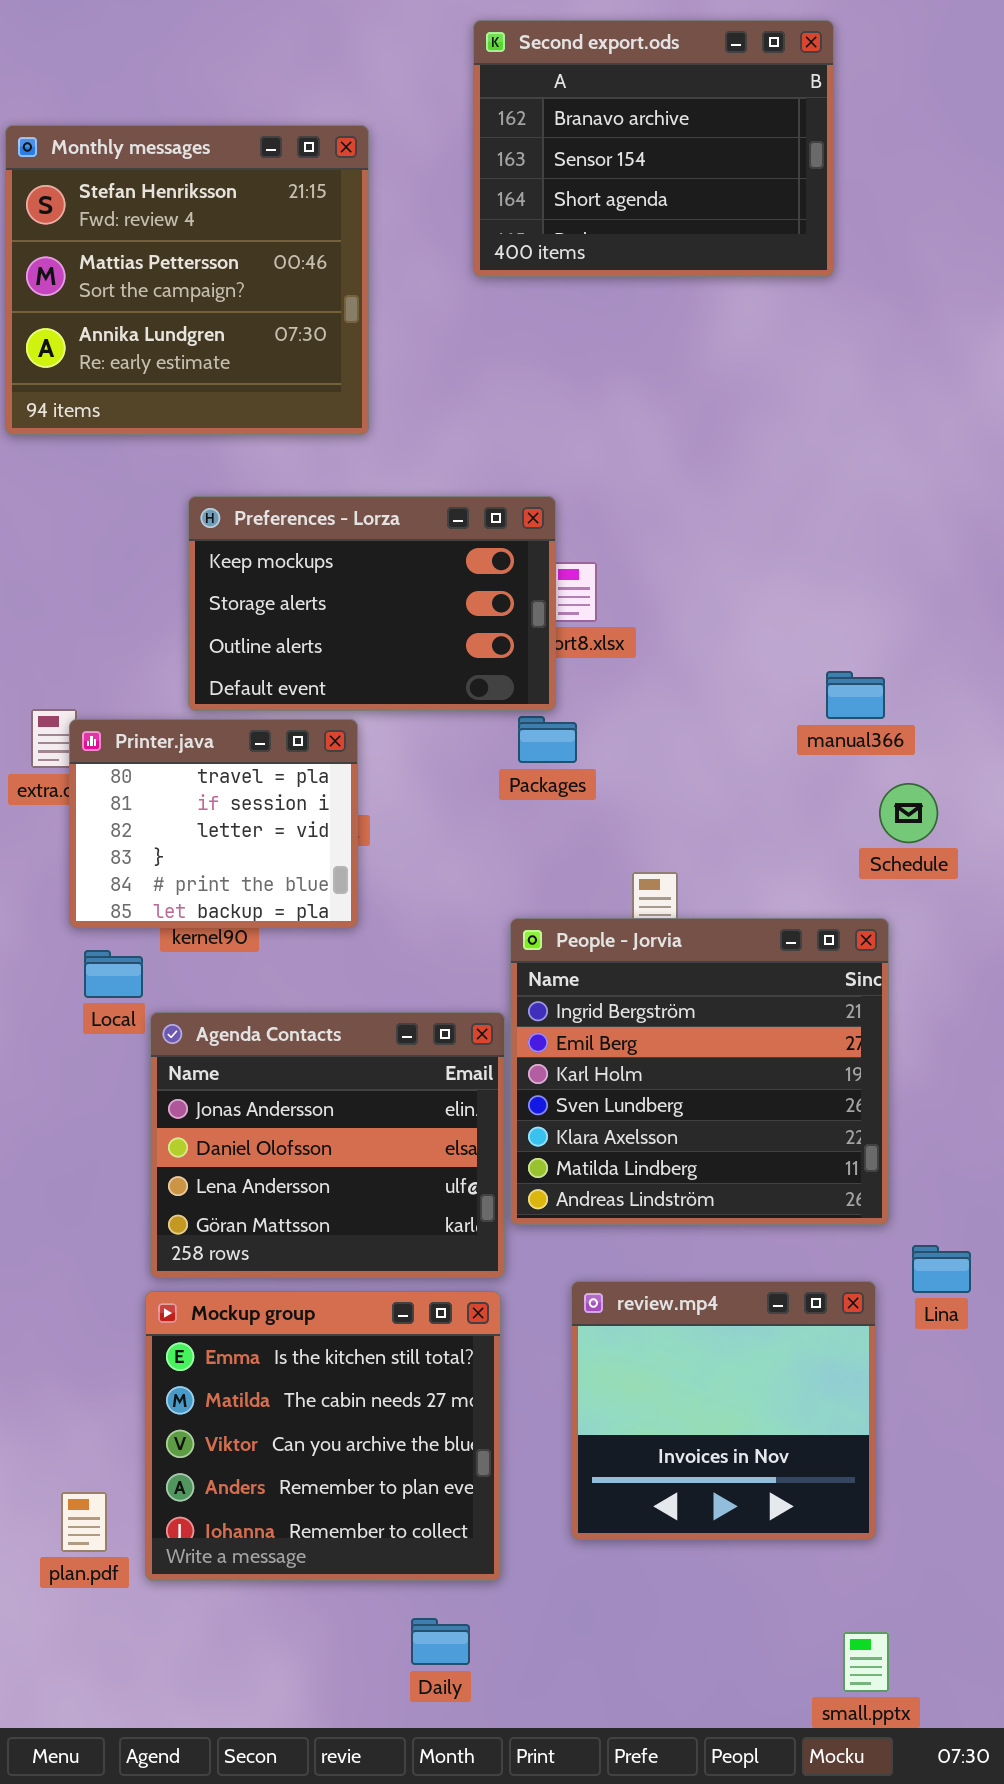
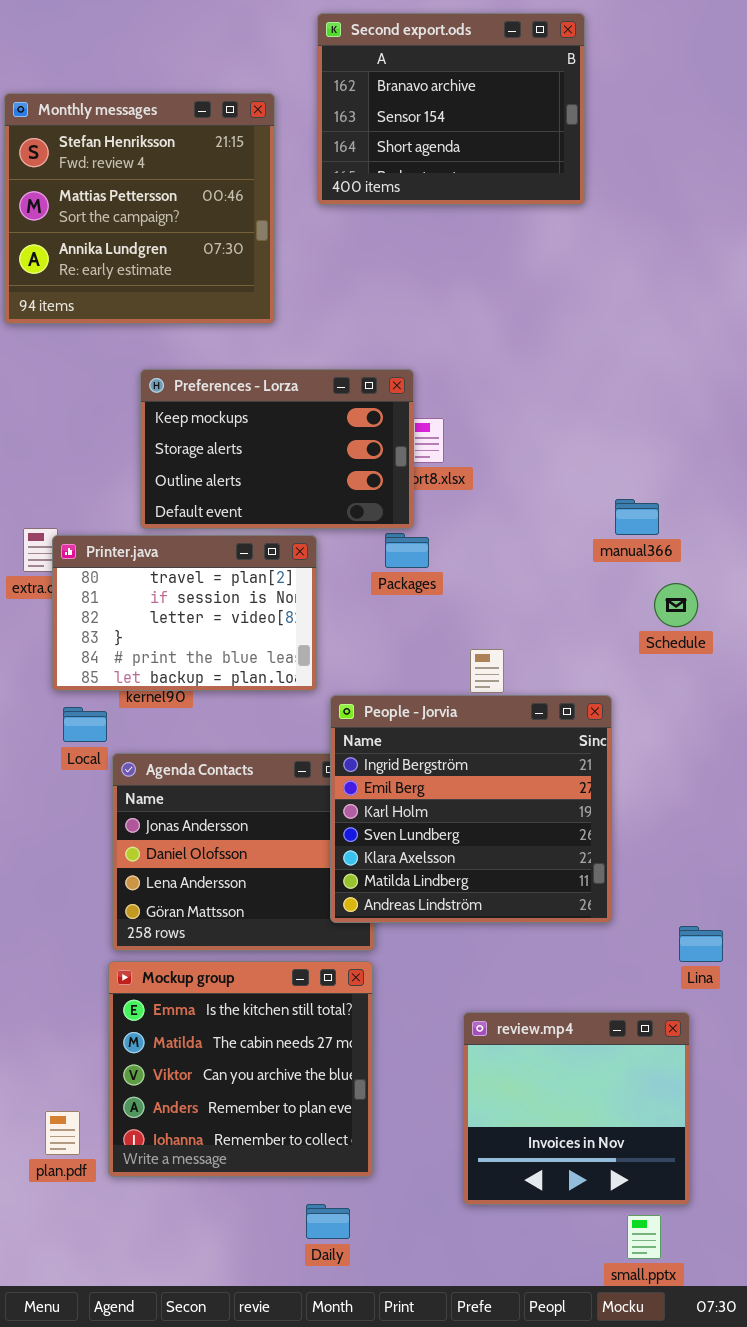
Second export.ods: [473,20,834,277] -> [317,13,585,205], moved
Printer.java: [69,719,358,928] -> [52,535,317,691], resized
People - Jorvia: [510,918,889,1225] -> [330,695,612,923], moved
review.mp4: [571,1281,876,1540] -> [463,1012,690,1205], moved

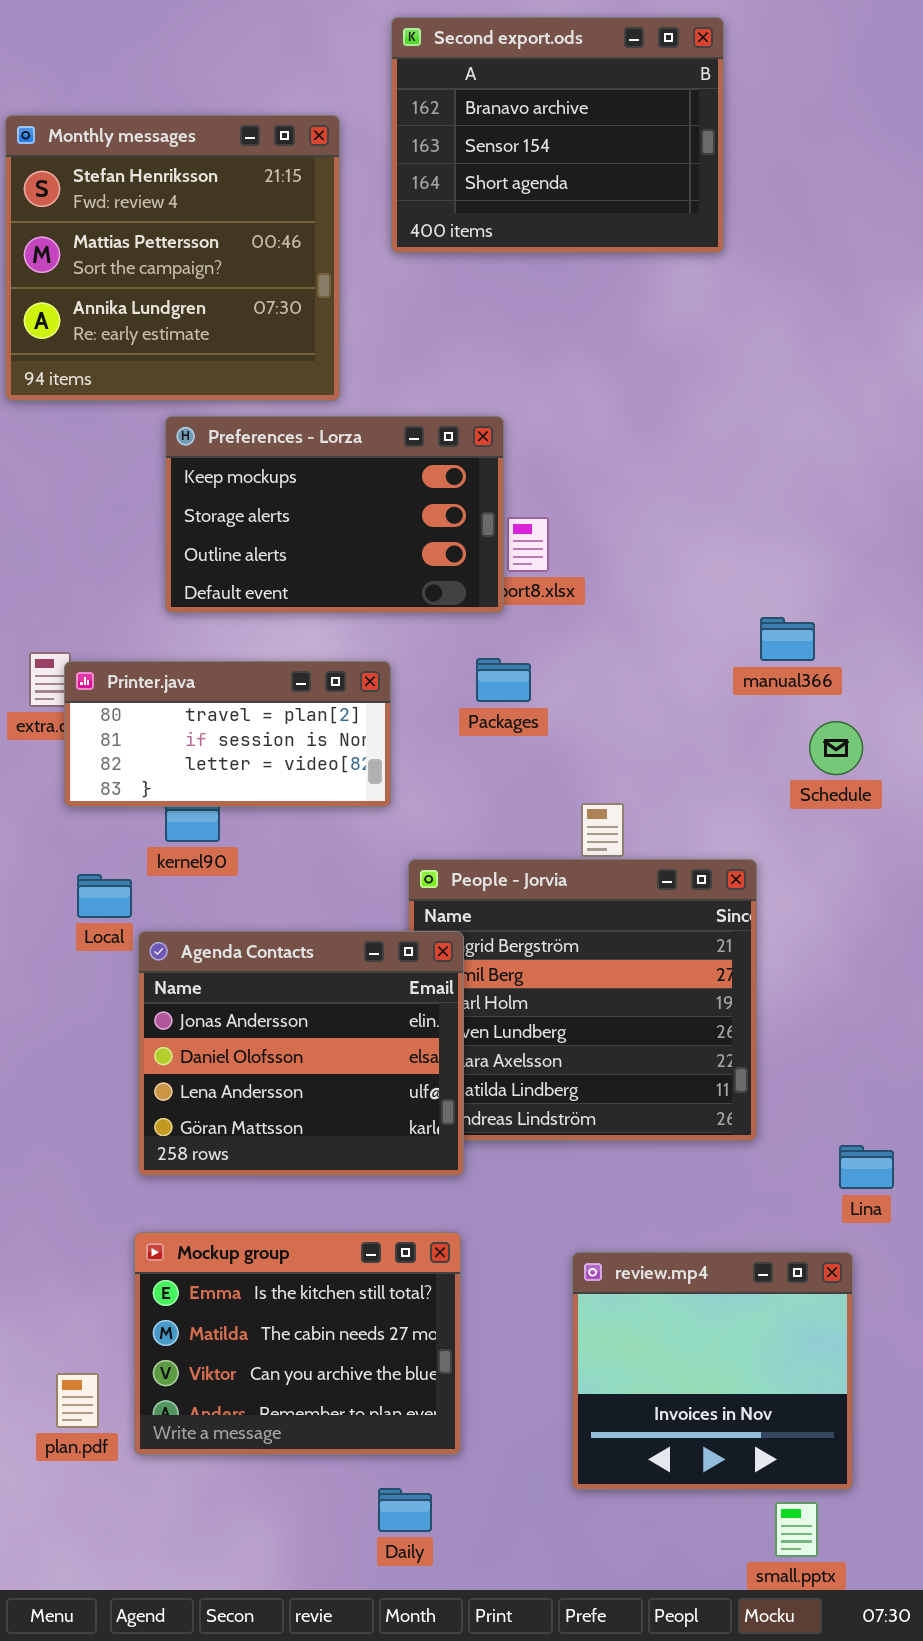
Preferences - Lorza: [140,369,414,529] -> [165,416,504,613], moved
Printer.java: [52,535,317,691] -> [64,661,391,807], resized
Agenda Contacts: [112,753,375,951] -> [138,931,464,1176], raised
Mockup group: [108,961,373,1177] -> [134,1232,461,1455], resized

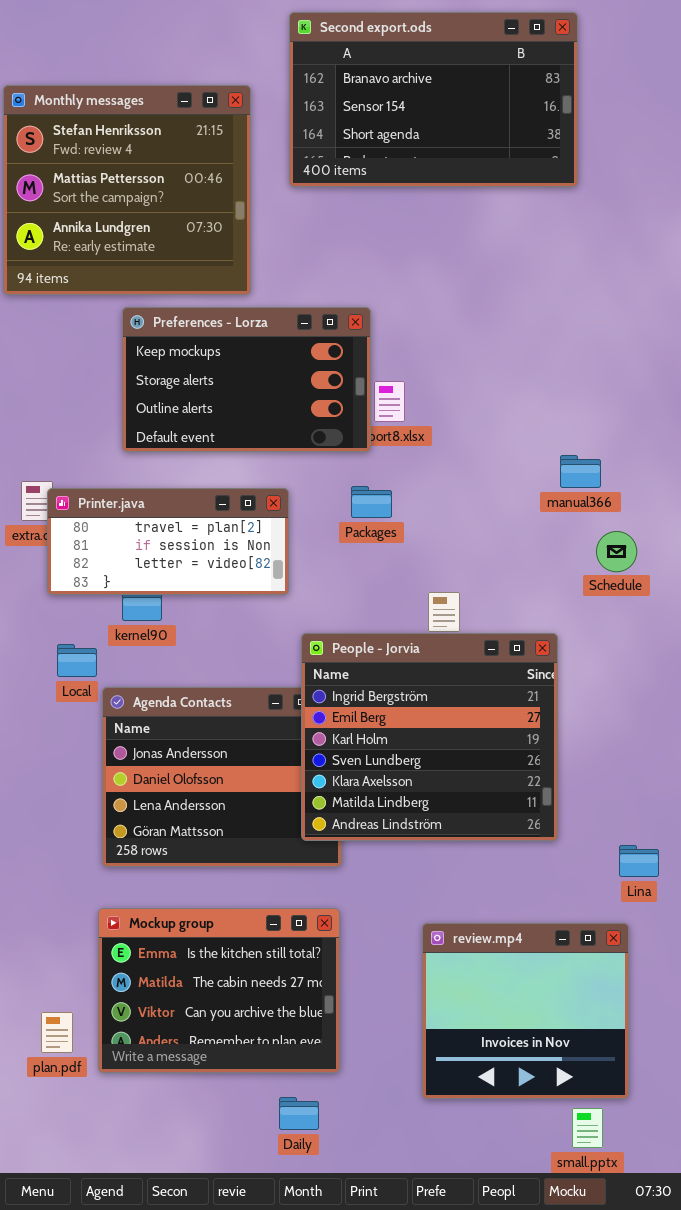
Second export.ods: [391,17,724,253] -> [289,12,578,187], resized
People - Jorvia: [408,859,757,1141] -> [301,633,558,841], raised

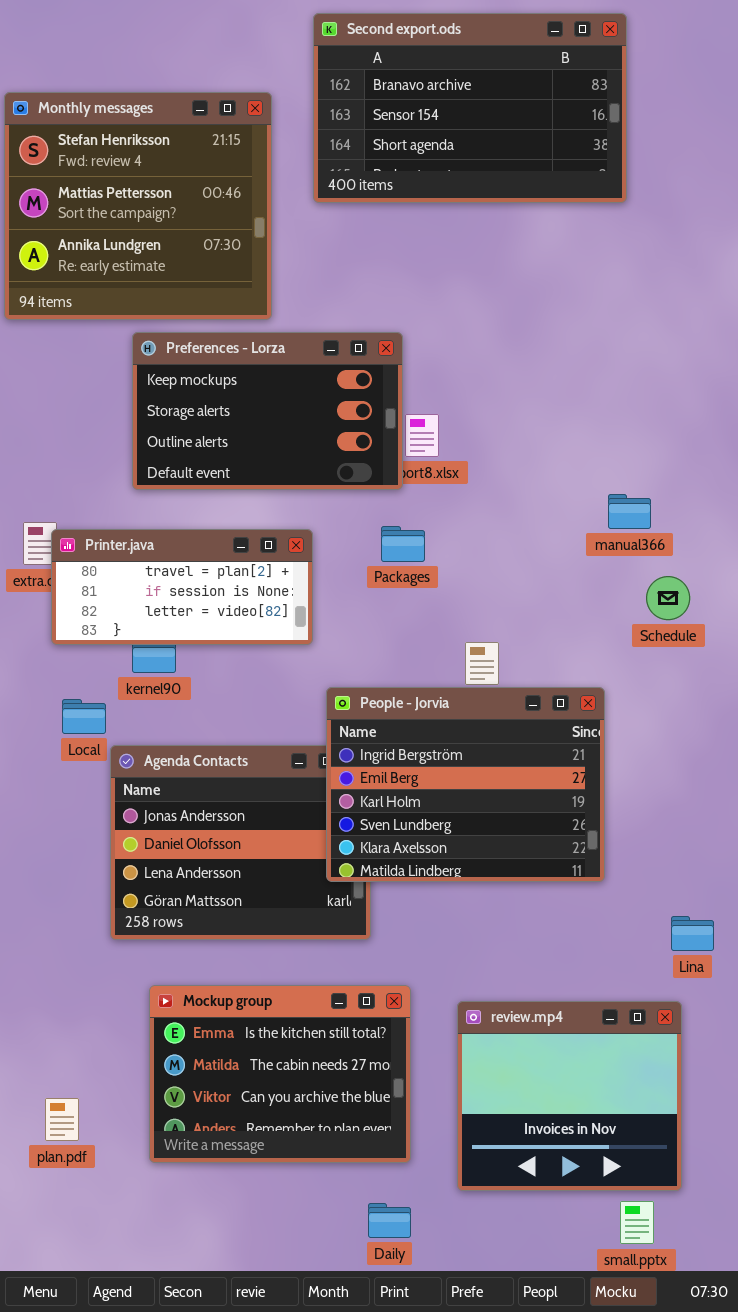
People - Jorvia: [301,633,558,841] -> [326,687,605,882], resized
Mockup group: [98,908,340,1073] -> [149,985,411,1163], moved
Daily: [279,1097,319,1130] -> [368,1203,411,1238], moved

